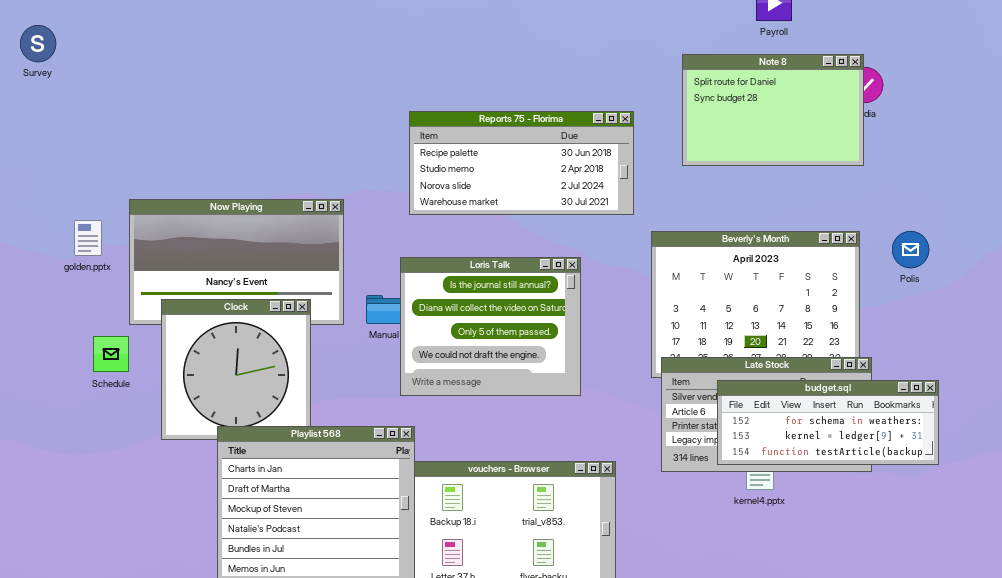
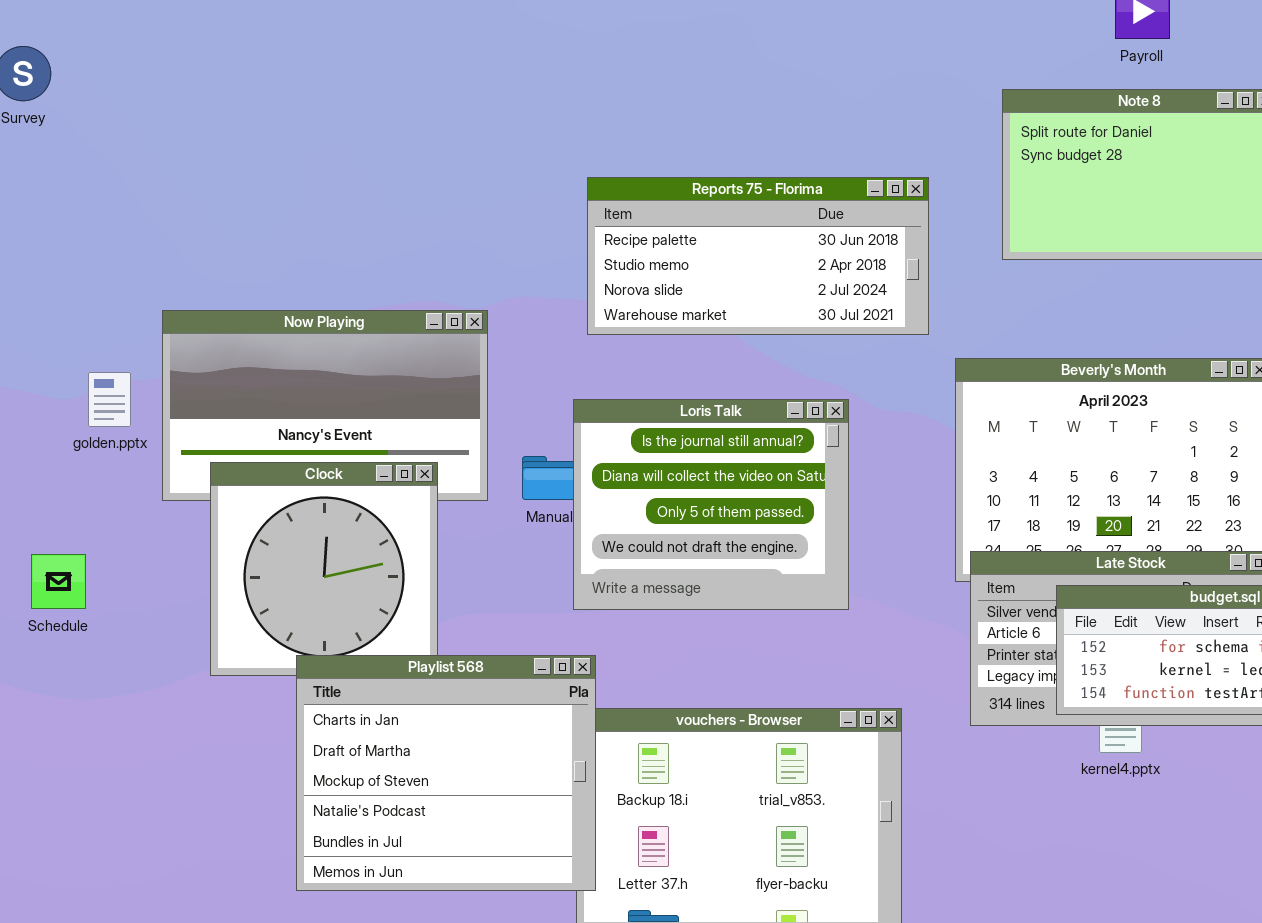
golden.pptx: [74,220,102,256] -> [88,372,131,427], moved
Schedule: [93,336,129,372] -> [31,554,86,609], moved

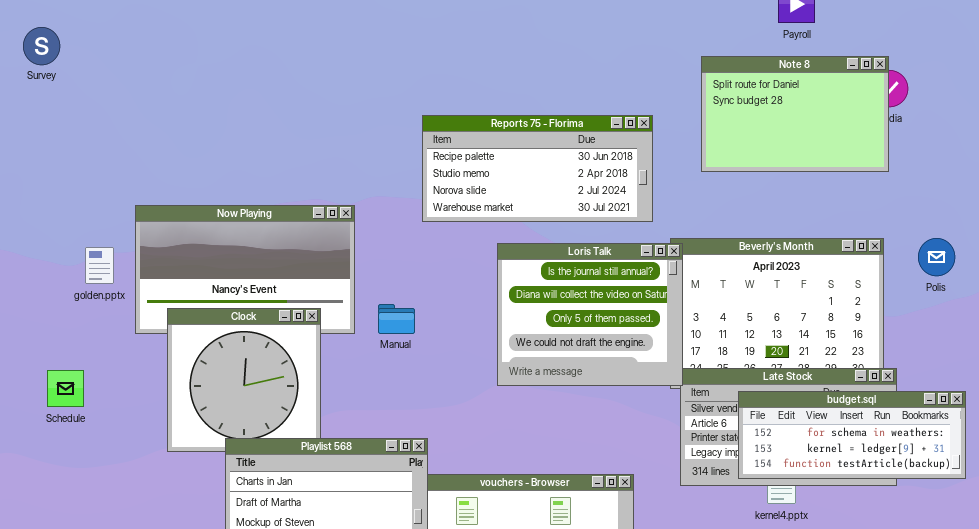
Loris Talk: [573,399,849,610] -> [497,243,683,386], moved

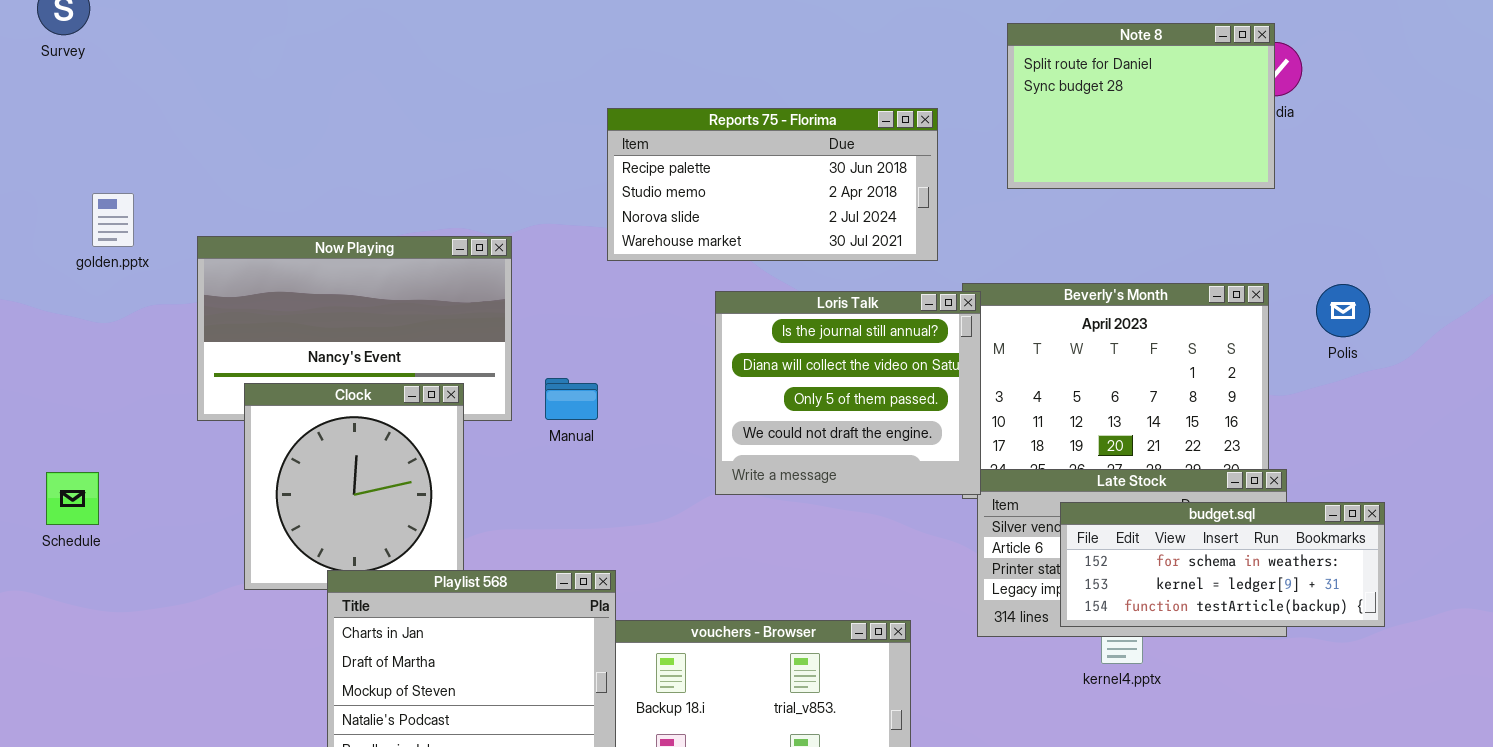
golden.pptx: [85,247,114,284] -> [92,193,134,247], moved
Schedule: [47,370,84,407] -> [46,472,99,525], moved

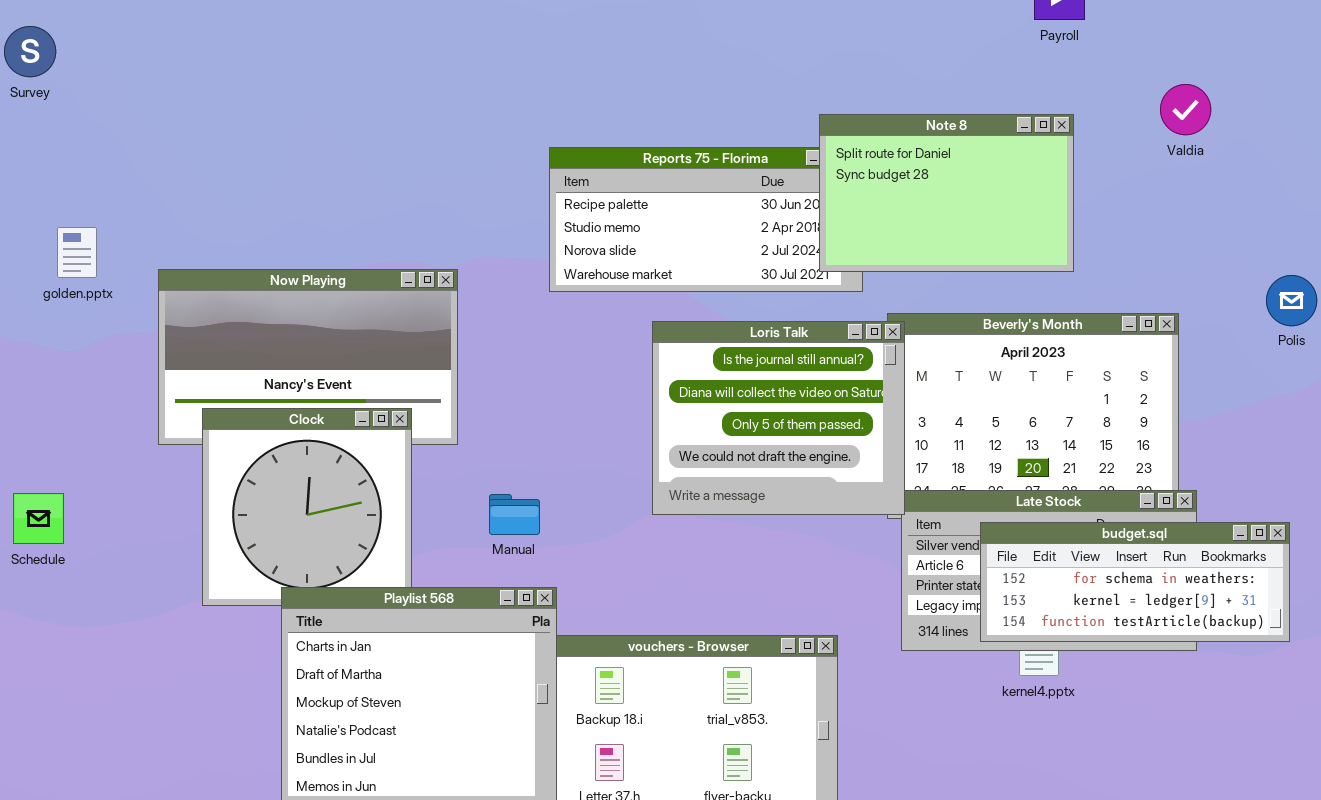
Note 8: [1007,23,1275,189] -> [819,114,1074,272], moved
Polis: [1316,284,1370,337] -> [1266,275,1317,326], moved
Manual: [545,378,598,420] -> [489,494,540,535], moved

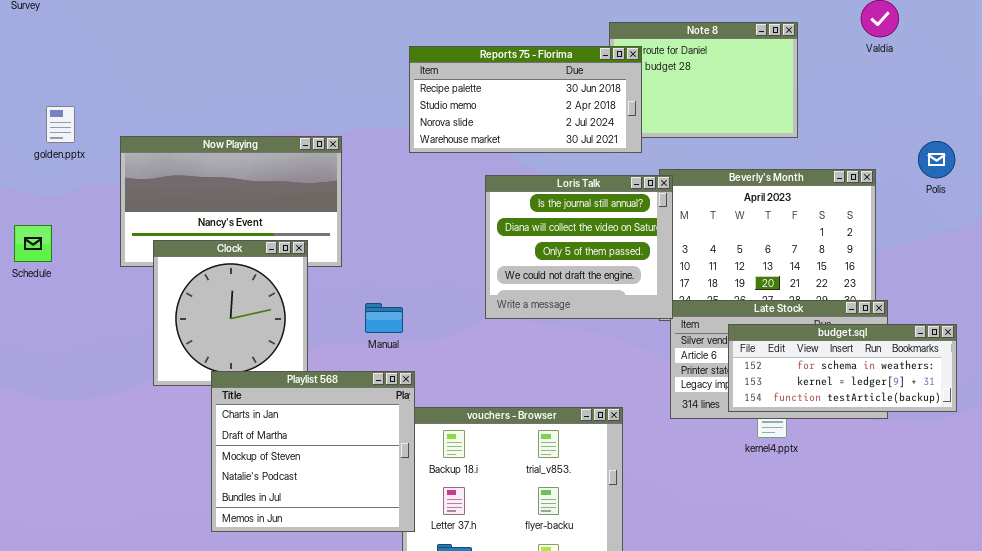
Reports 75 - Florima: [549,147,863,292] -> [409,46,642,153], raised
Polis: [1266,275,1317,326] -> [918,141,955,178], moved
Schedule: [13,493,64,544] -> [14,225,52,262], moved

